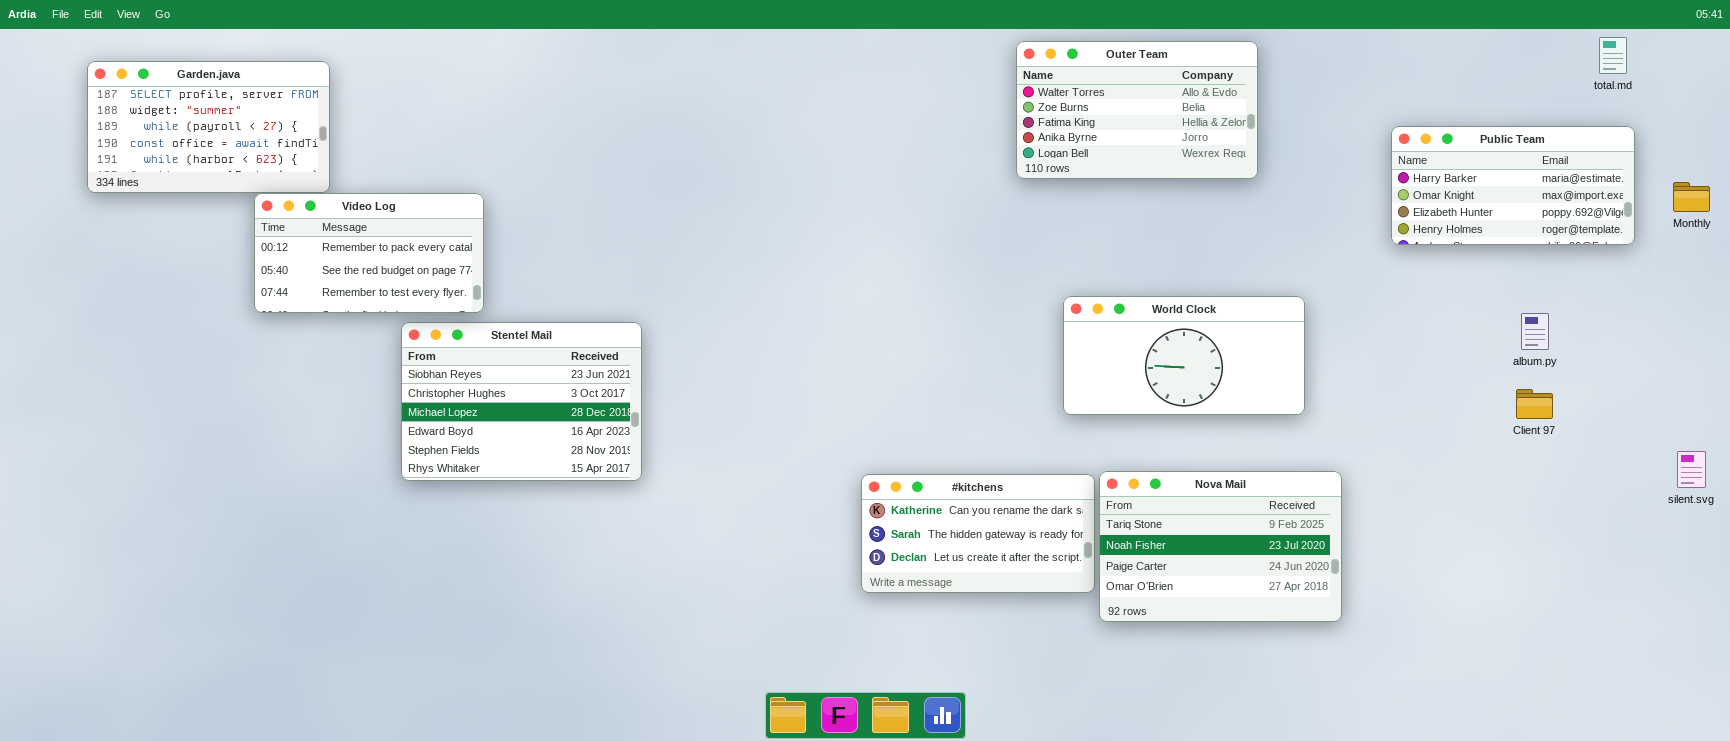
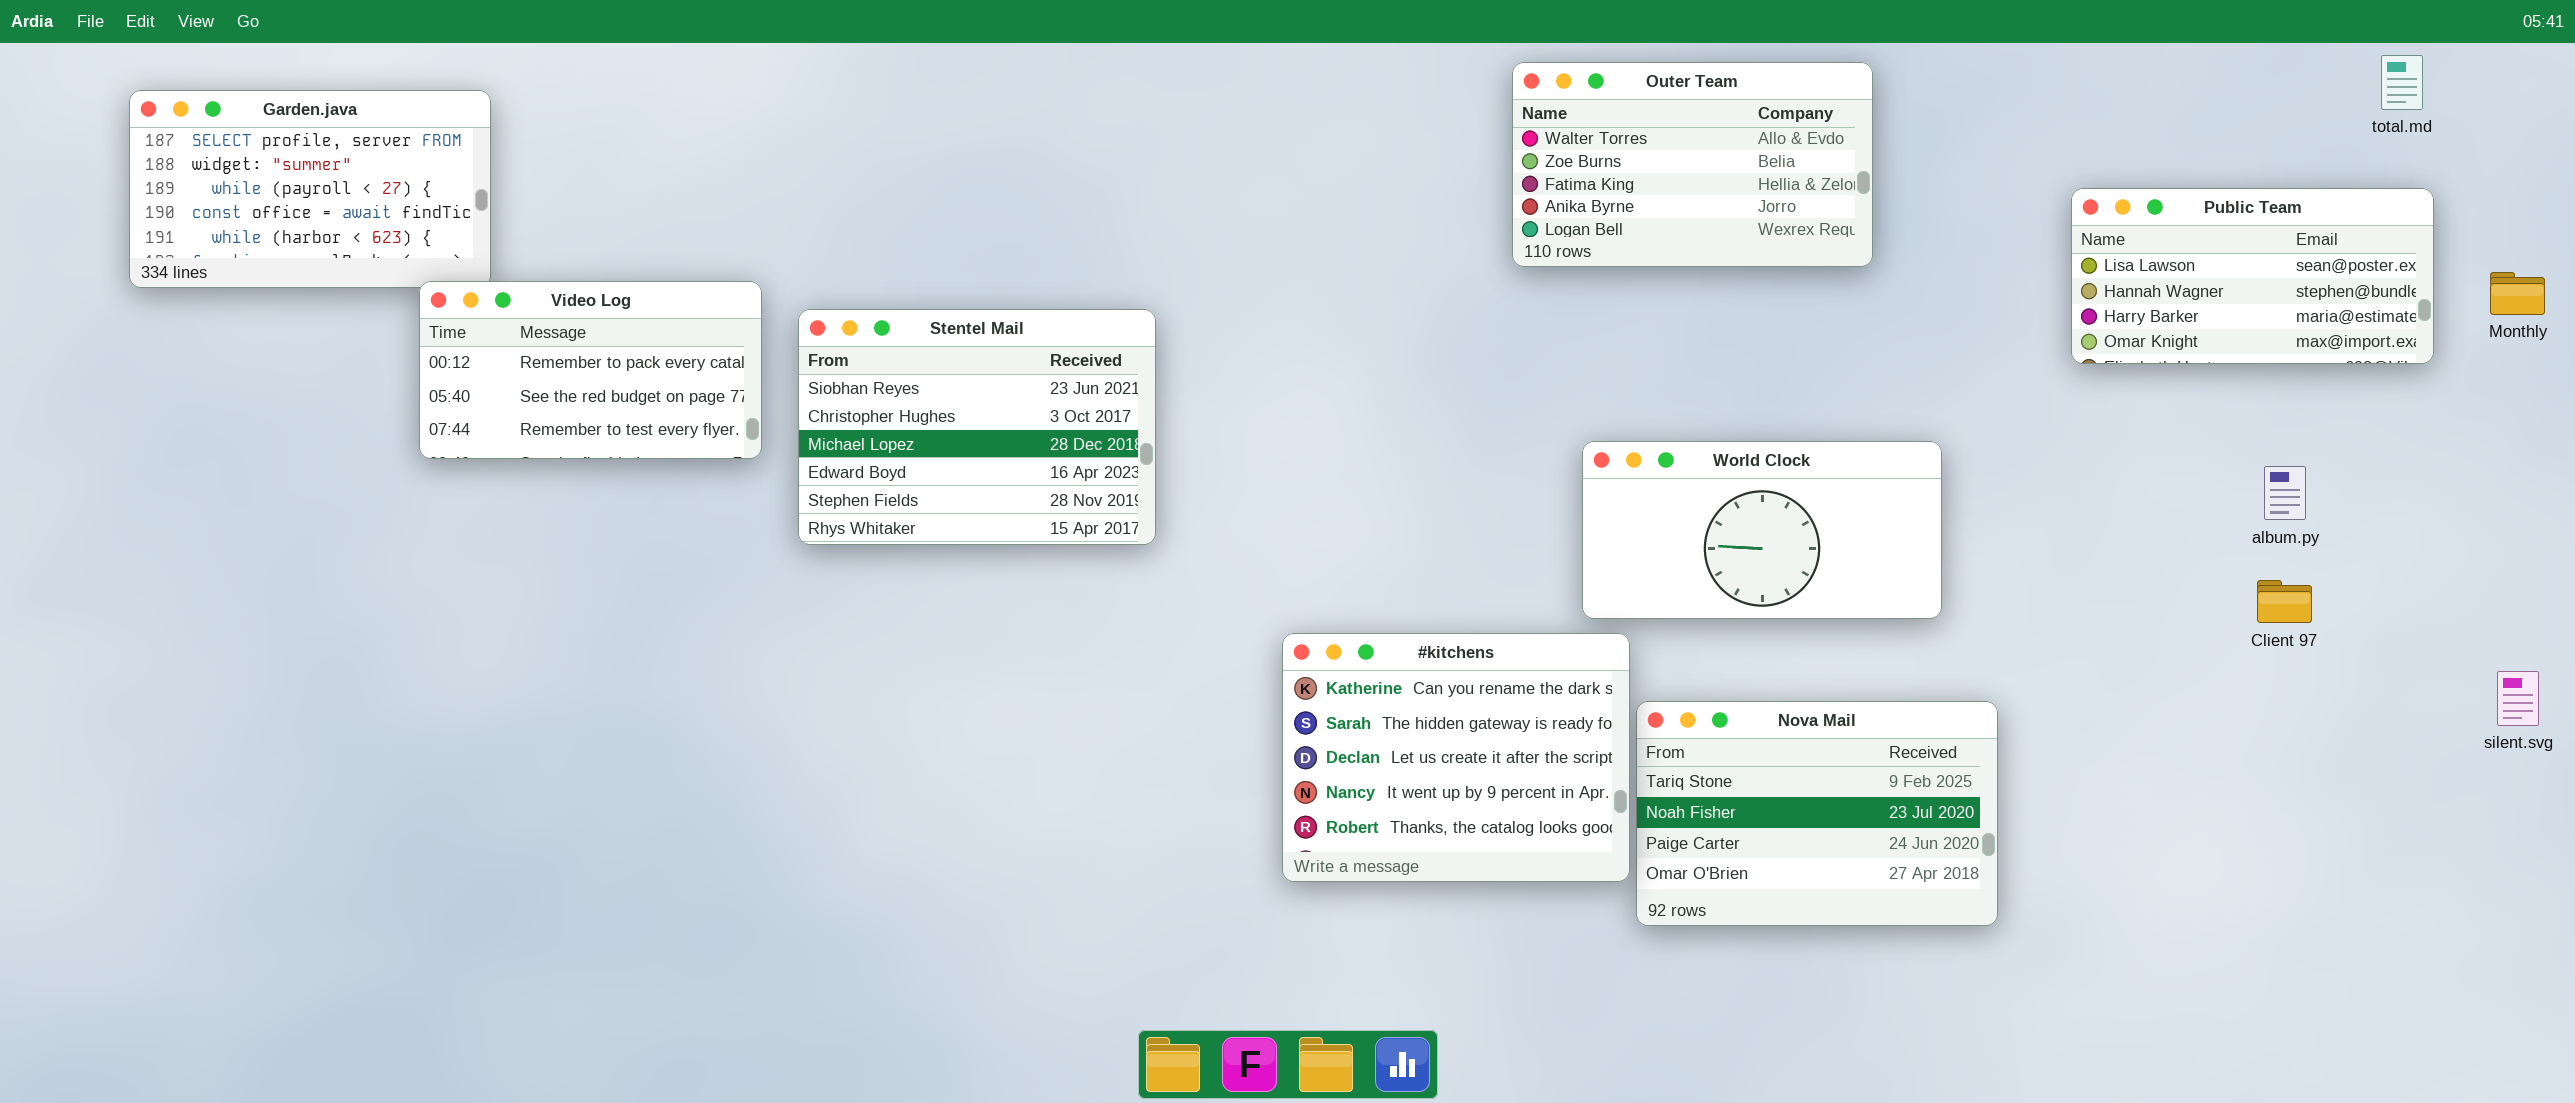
Public Team: [1391,126,1635,245] -> [2071,188,2434,364], scrolled up 2 rows
Video Log: [254,193,484,313] -> [419,281,762,459], moved
Stentel Mail: [401,322,642,481] -> [798,309,1156,545], moved
#kitchens: [861,474,1095,593] -> [1282,633,1630,882], resized

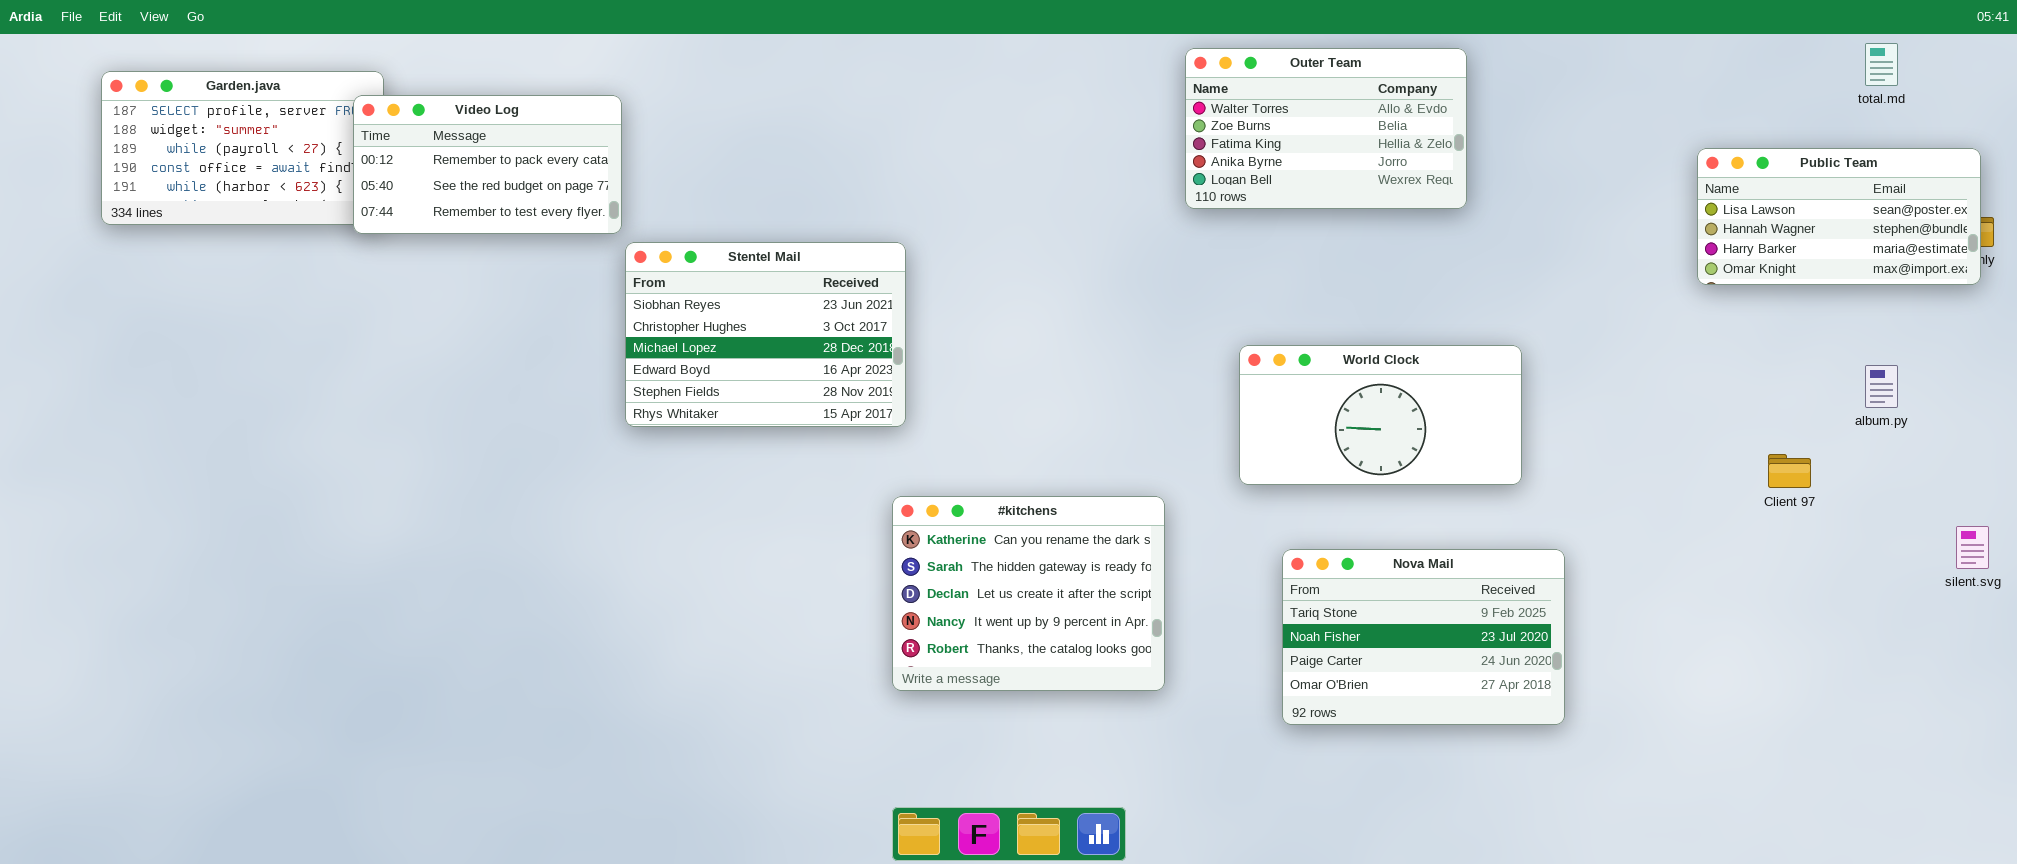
Public Team: [2071,188,2434,364] -> [1697,148,1981,285], moved
Video Log: [419,281,762,459] -> [353,95,622,234], moved
album.py: [2264,466,2306,520] -> [1865,365,1898,408], moved
#kitchens: [1282,633,1630,882] -> [892,496,1165,691], moved

